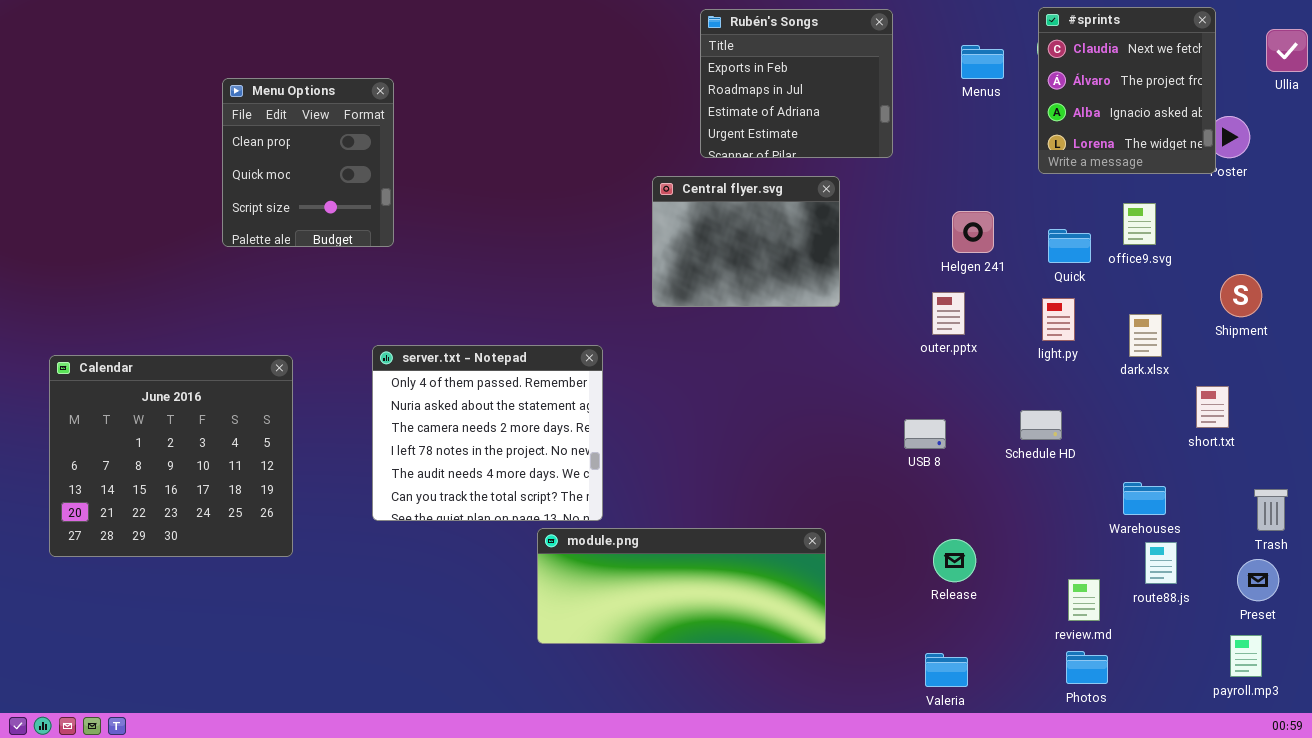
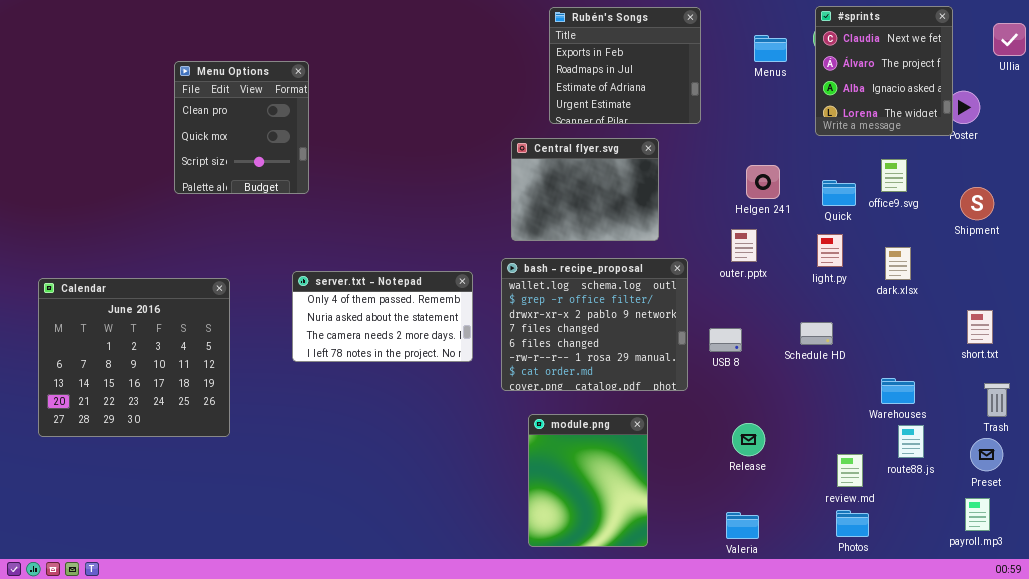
Shipment: [1220,274,1262,317] -> [960,187,994,220], moved
bash - recipe_proposal: none -> [501,258,688,391], opened
server.txt - Notepad: [372,345,603,521] -> [292,271,473,362], resized
short.txt: [1196,386,1229,428] -> [967,310,993,344], moved
module.png: [537,528,826,644] -> [528,414,648,547], resized

